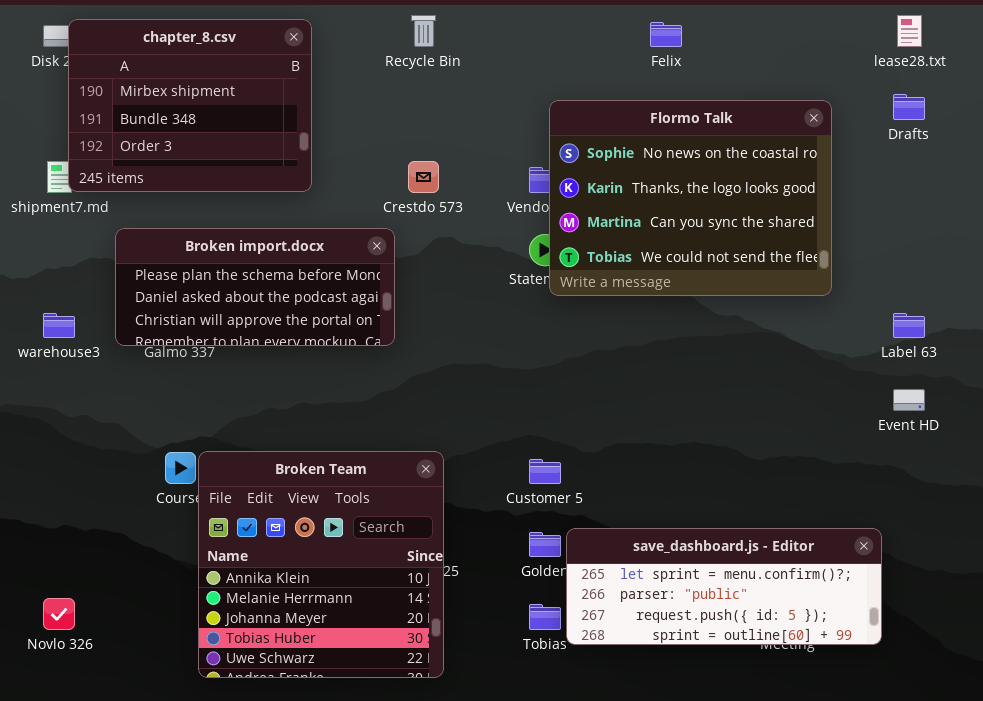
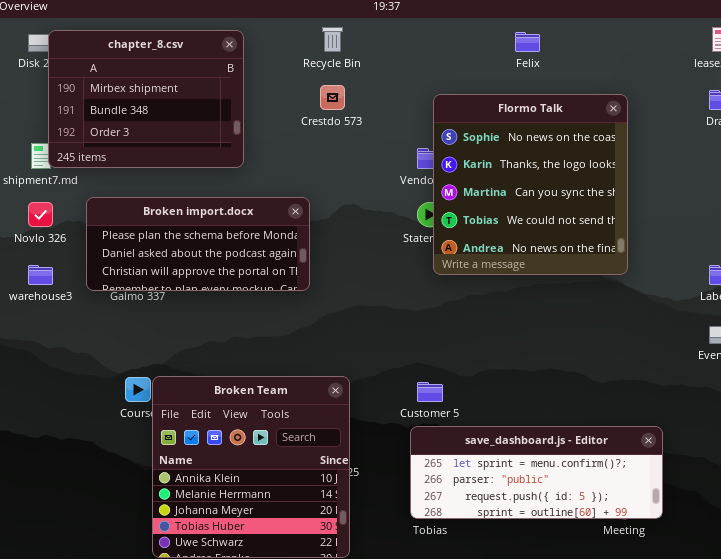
Flormo Talk: [549,100,832,296] -> [433,94,628,275], resized
Crestdo 573: [408,161,439,193] -> [320,85,345,110], moved
save_dashboard.js - Editor: [566,528,882,645] -> [410,426,663,519], moved
Novlo 326: [43,598,75,630] -> [28,202,53,227], moved

